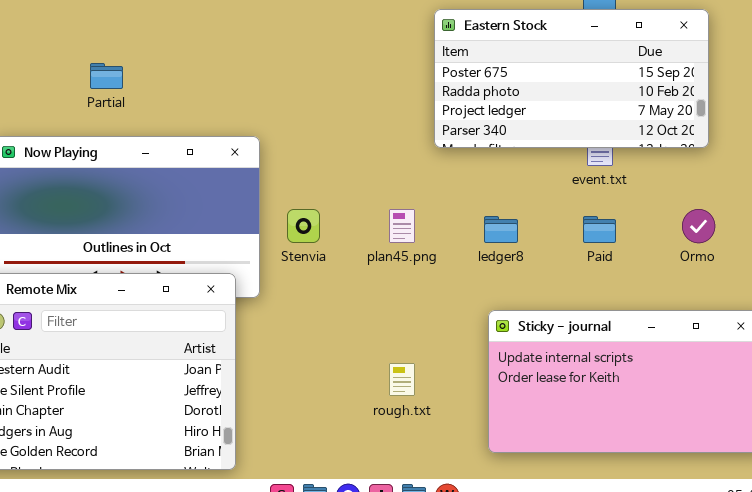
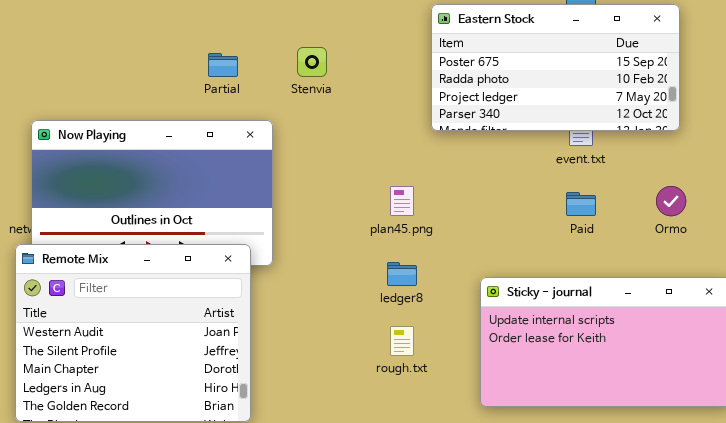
Partial: [90,63,123,89] -> [208,53,238,77], moved
Stenvia: [287,209,320,243] -> [297,47,327,77], moved
ledger8: [484,216,518,243] -> [387,262,417,286], moved

